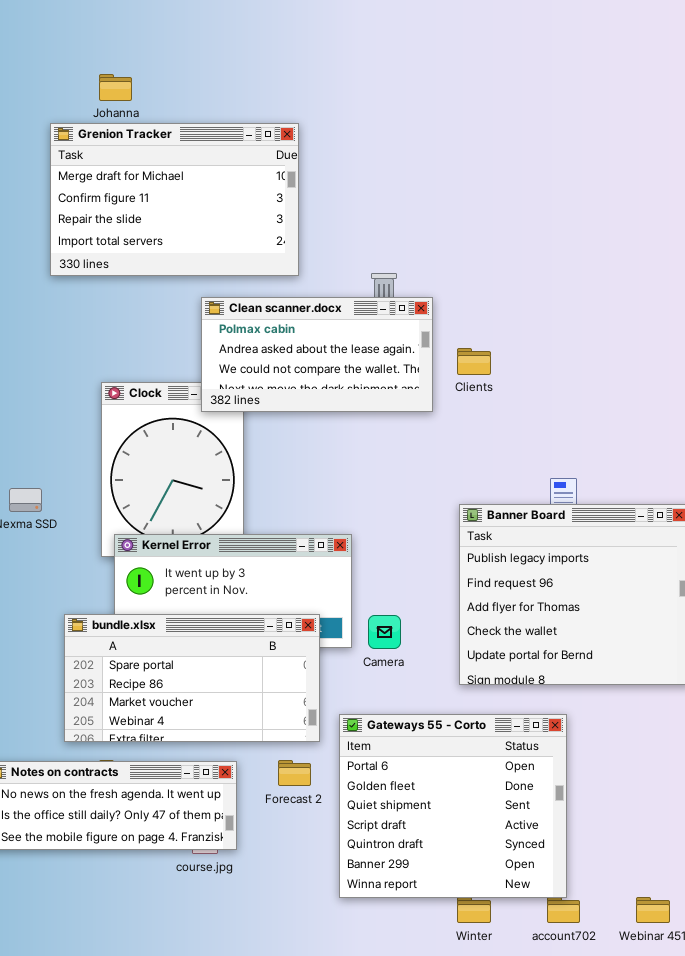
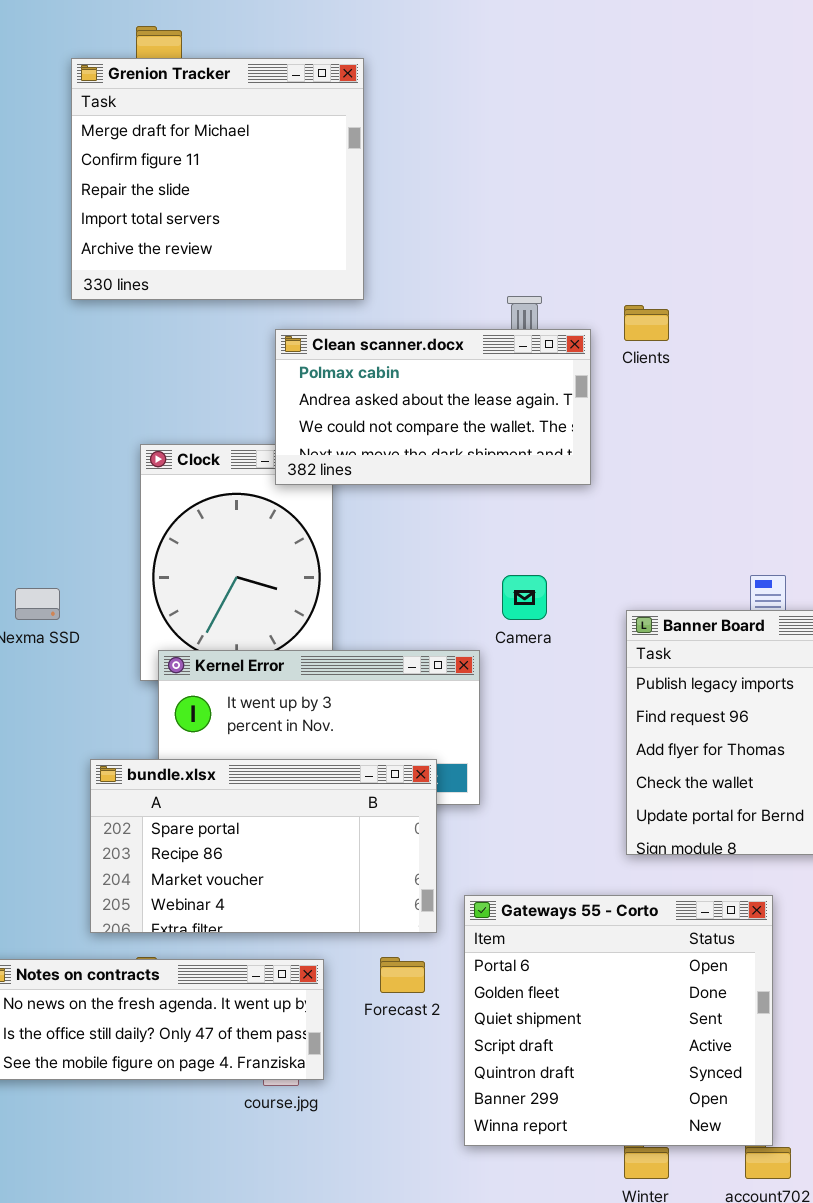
Grenion Tracker: [50,123,299,276] -> [71,58,364,300], resized
Clients: [457,348,491,375] -> [624,305,669,341], moved
Camera: [368,615,401,649] -> [502,575,547,620], moved

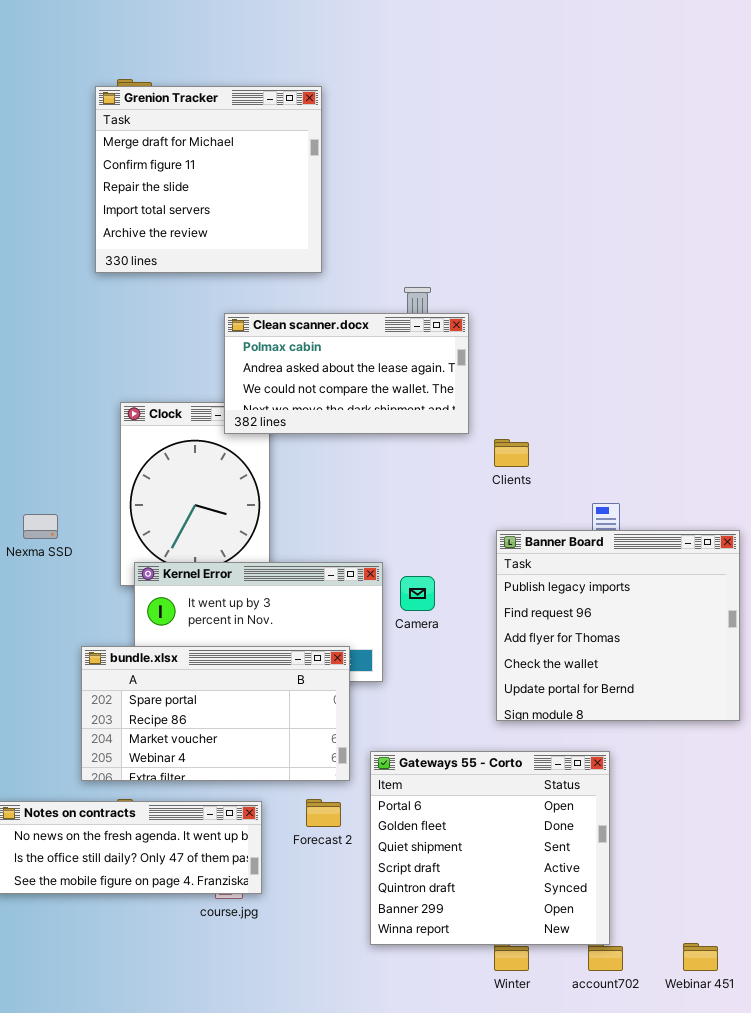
Grenion Tracker: [71,58,364,300] -> [95,86,322,273], moved
Clients: [624,305,669,341] -> [494,439,529,467], moved
Camera: [502,575,547,620] -> [400,576,435,611], moved

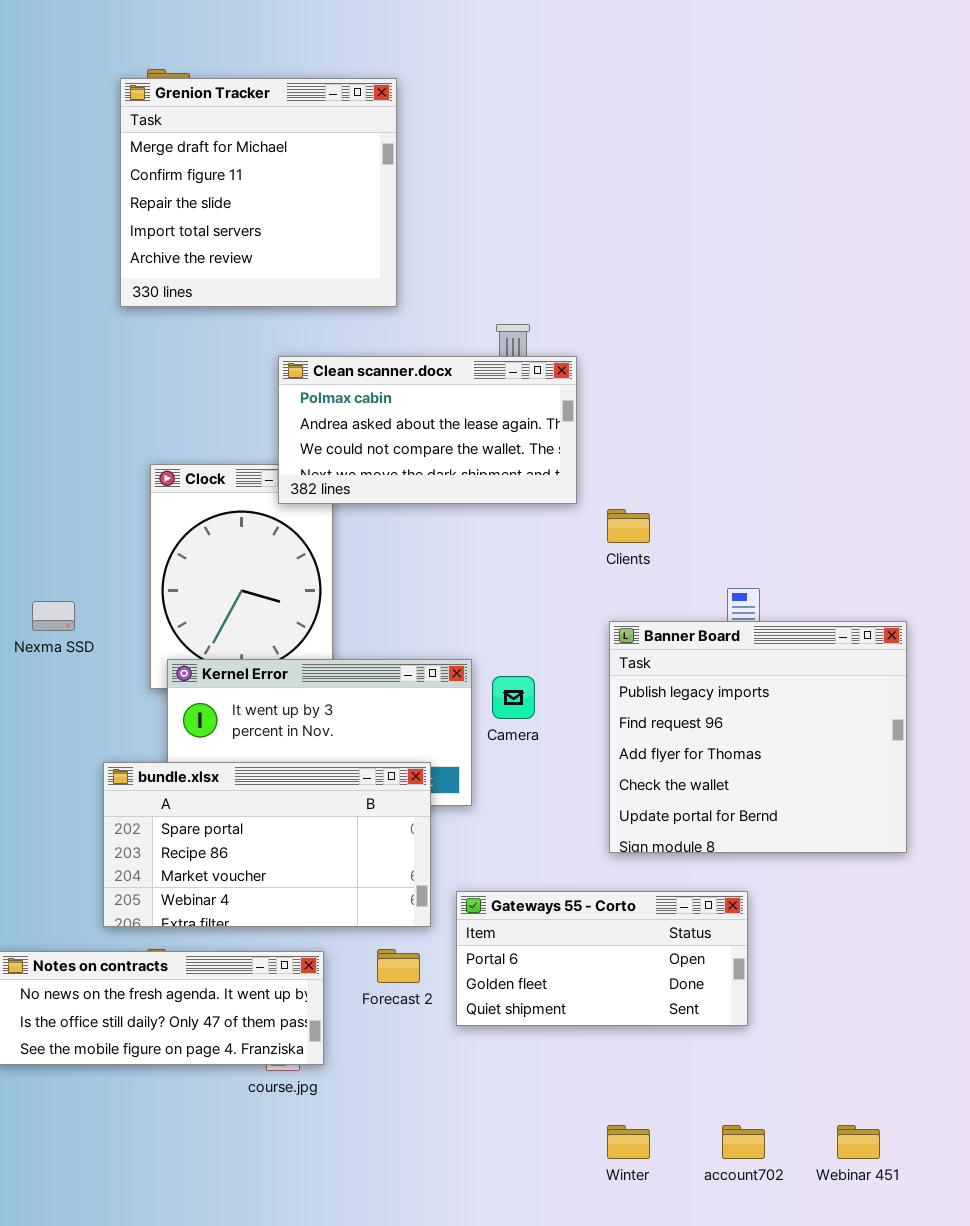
Gateways 55 - Corto: [370,751,610,945] -> [456,891,748,1026], resized

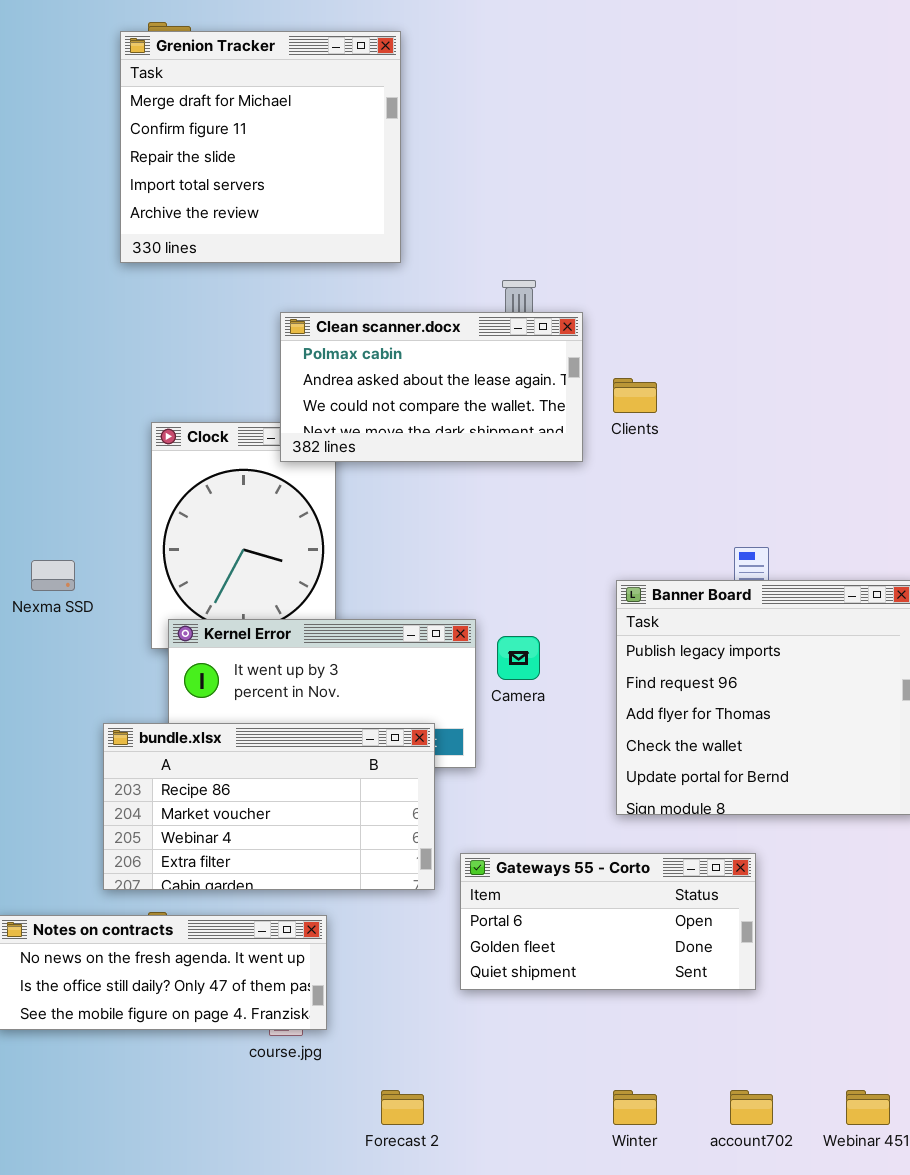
Clients: [607,509,650,543] -> [613,378,657,413], moved
bundle.xlsx: [103,762,431,927] -> [103,723,435,890], scrolled down 1 row
Forecast 2: [377,949,420,983] -> [381,1090,424,1125], moved

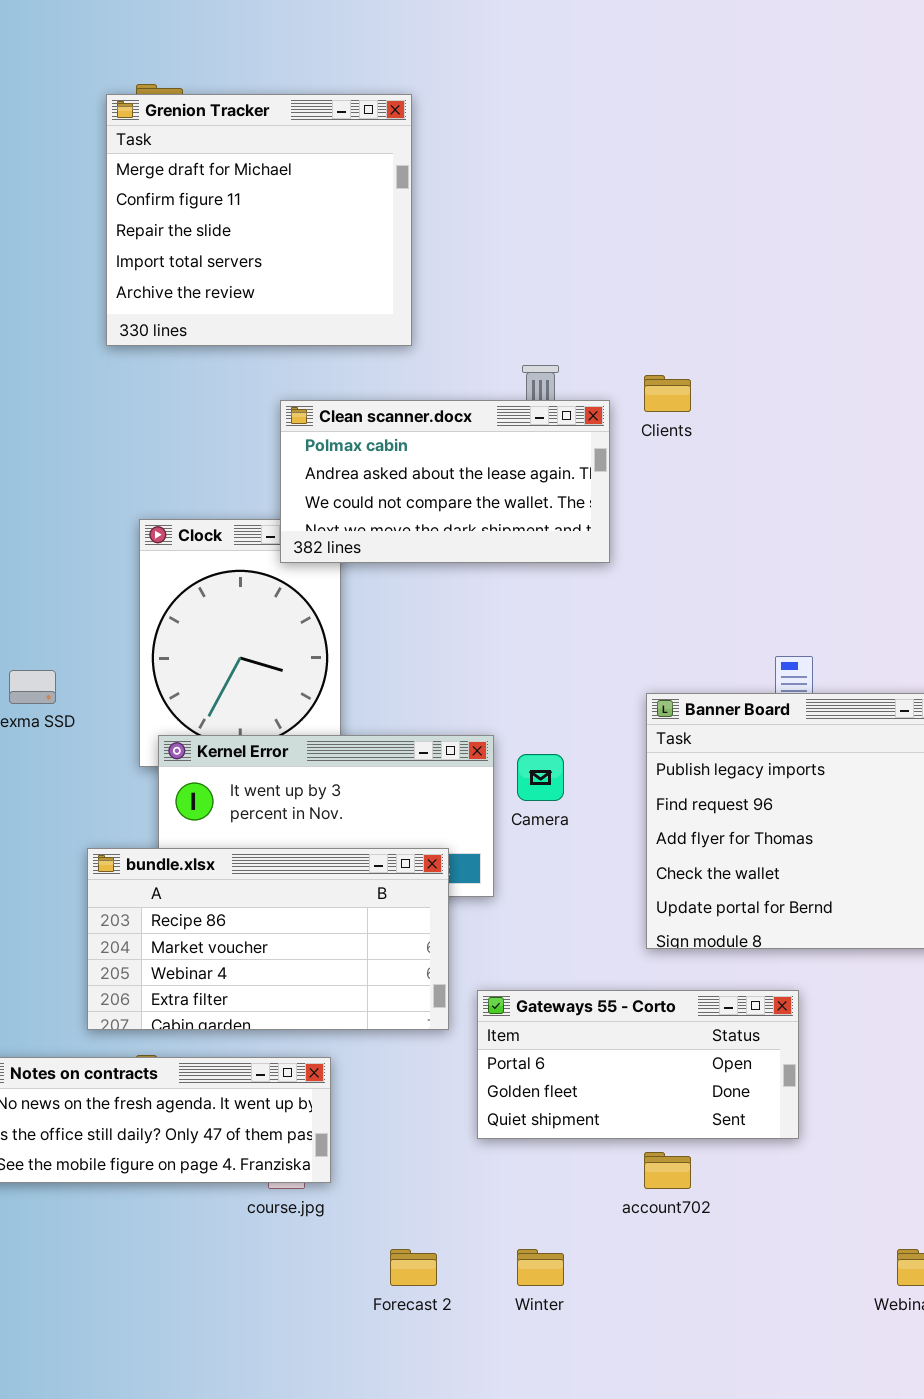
Clients: [613,378,657,413] -> [644,375,691,412], moved
Winter: [613,1090,657,1125] -> [517,1249,564,1286], moved
account702: [730,1090,773,1125] -> [644,1152,691,1189], moved

